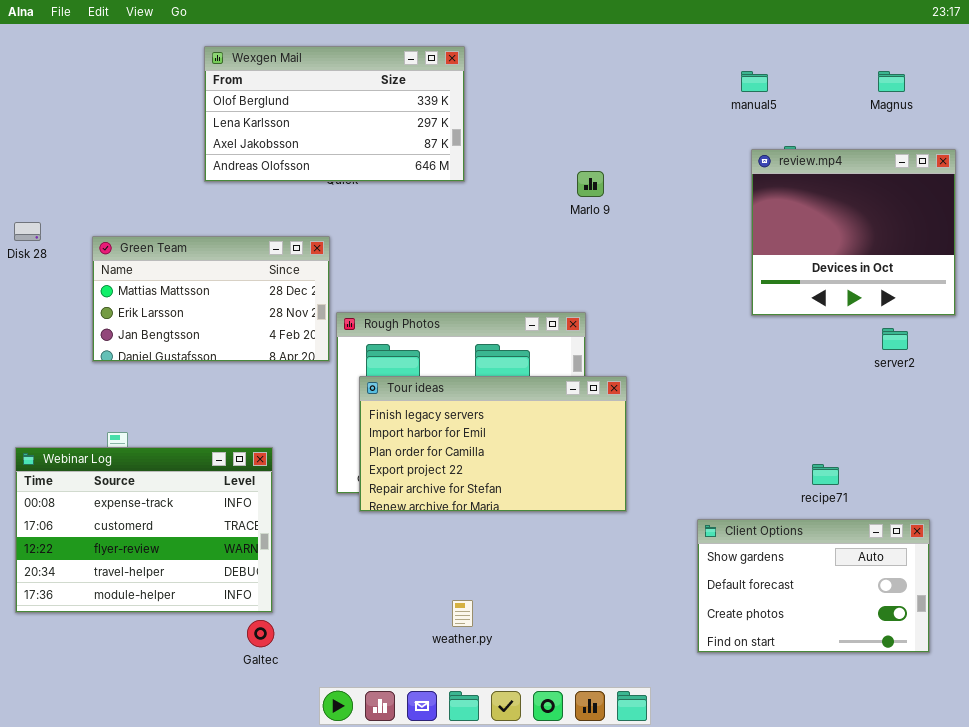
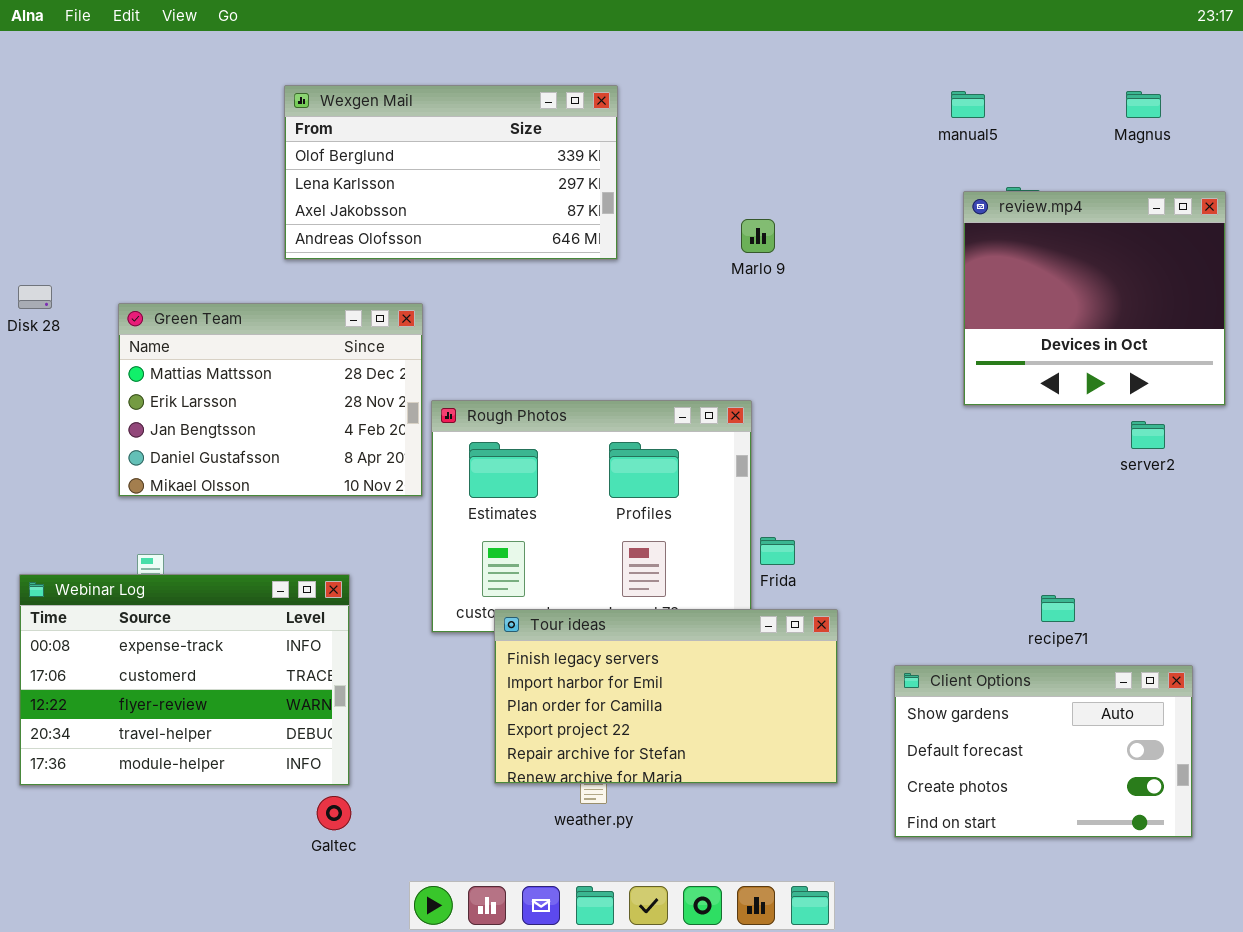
Wexgen Mail: [204,46,465,182] -> [284,85,618,260], moved
Green Team: [92,236,330,362] -> [118,303,423,497], resized
Tour ideas: [359,376,627,512] -> [494,609,838,784], moved

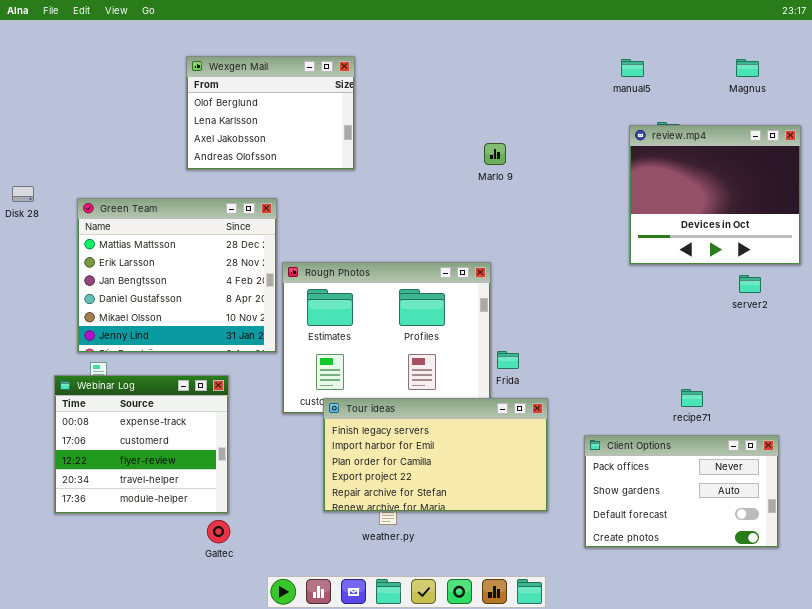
Wexgen Mail: [284,85,618,260] -> [186,56,355,170], resized
Green Team: [118,303,423,497] -> [77,198,277,353], resized
Webinar Log: [19,574,350,786] -> [54,375,229,514], resized
Client Options: [894,665,1193,838] -> [584,435,779,548], scrolled up 1 row

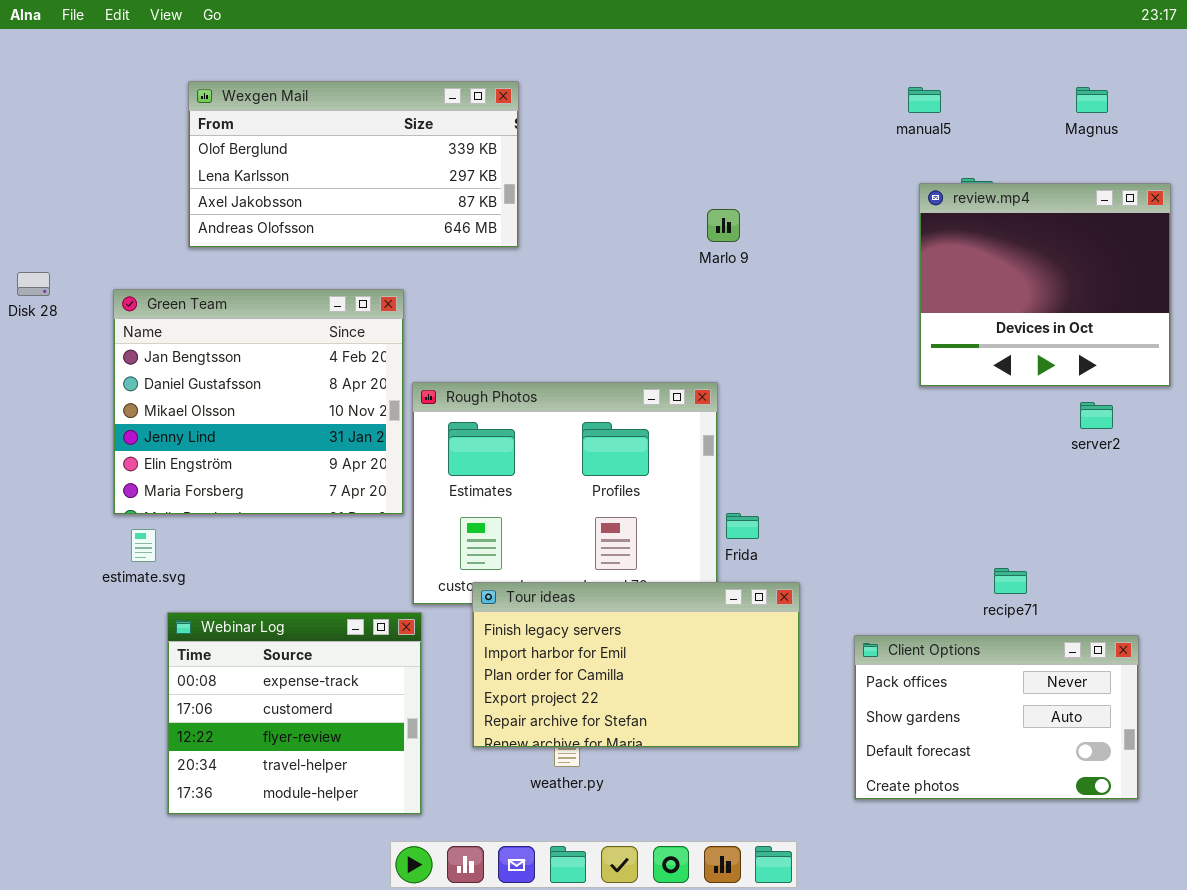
Wexgen Mail: [186,56,355,170] -> [188,81,519,248], resized
Green Team: [77,198,277,353] -> [113,289,404,515], scrolled down 2 rows
Webinar Log: [54,375,229,514] -> [167,612,422,815], moved

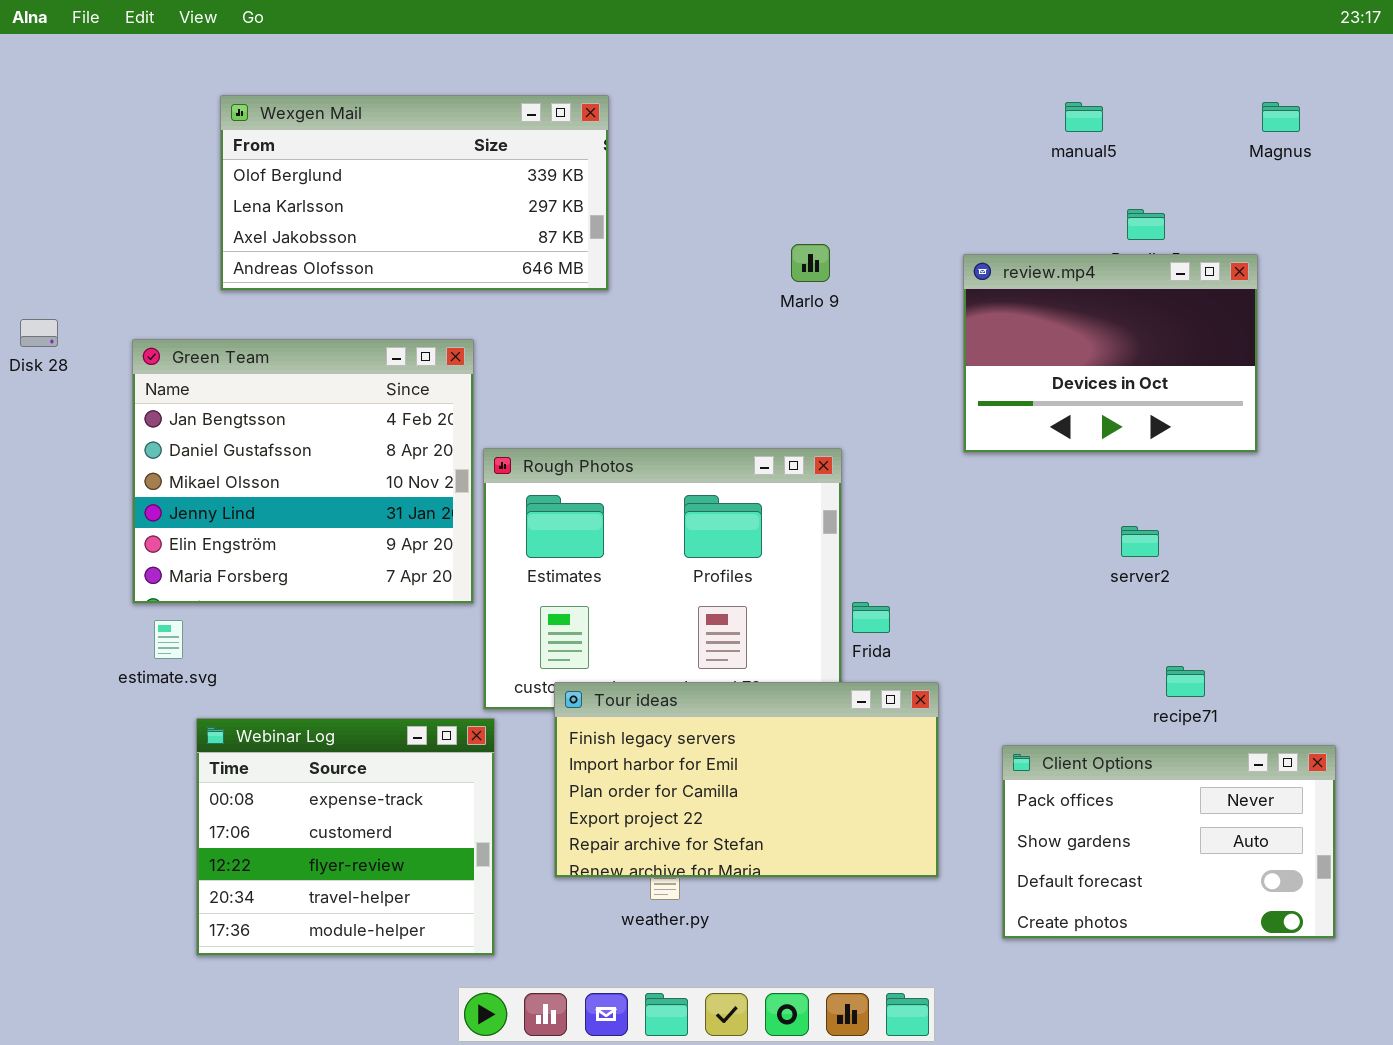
review.mp4: [919,183,1171,387] -> [963,254,1258,453], moved, resized
Marlo 9: [707,209,740,242] -> [791,244,830,282], moved
server2: [1080,402,1113,429] -> [1121,526,1159,557], moved

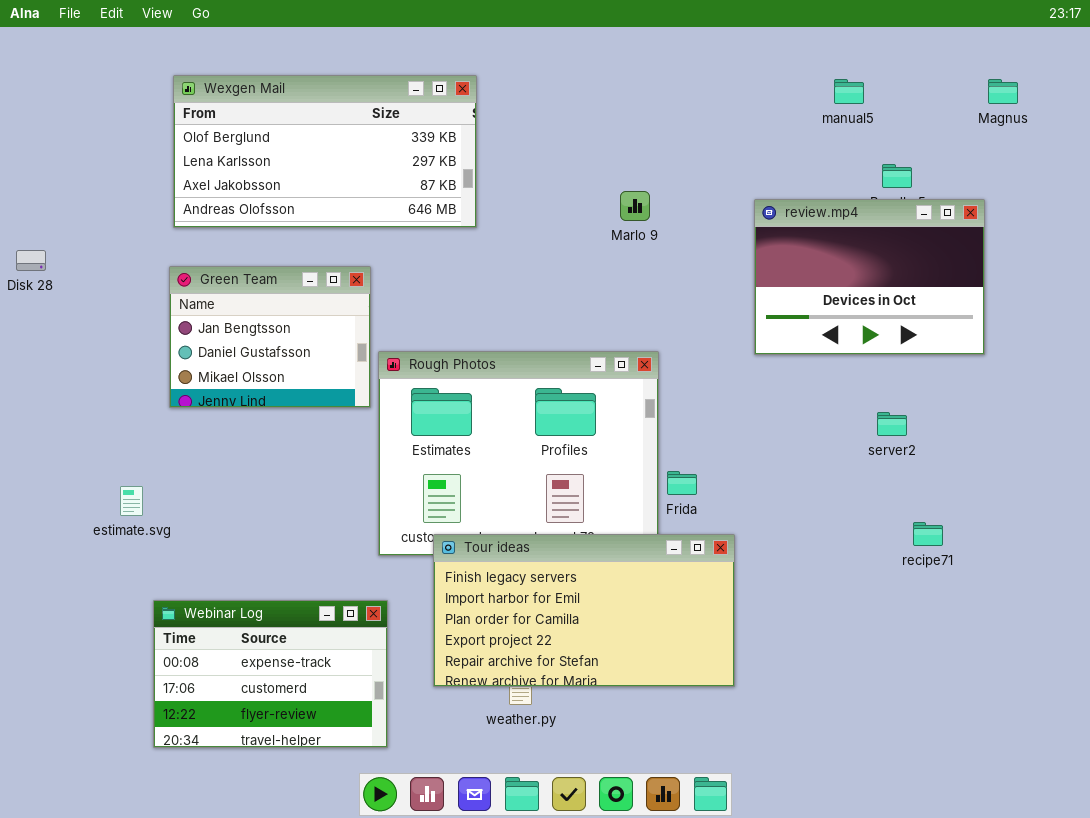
Green Team: [132,339,474,604] -> [169,266,371,408], resized
Webinar Log: [196,718,495,956] -> [153,600,388,748], resized
Client Options: [1002,745,1336,939] -> none, closed

